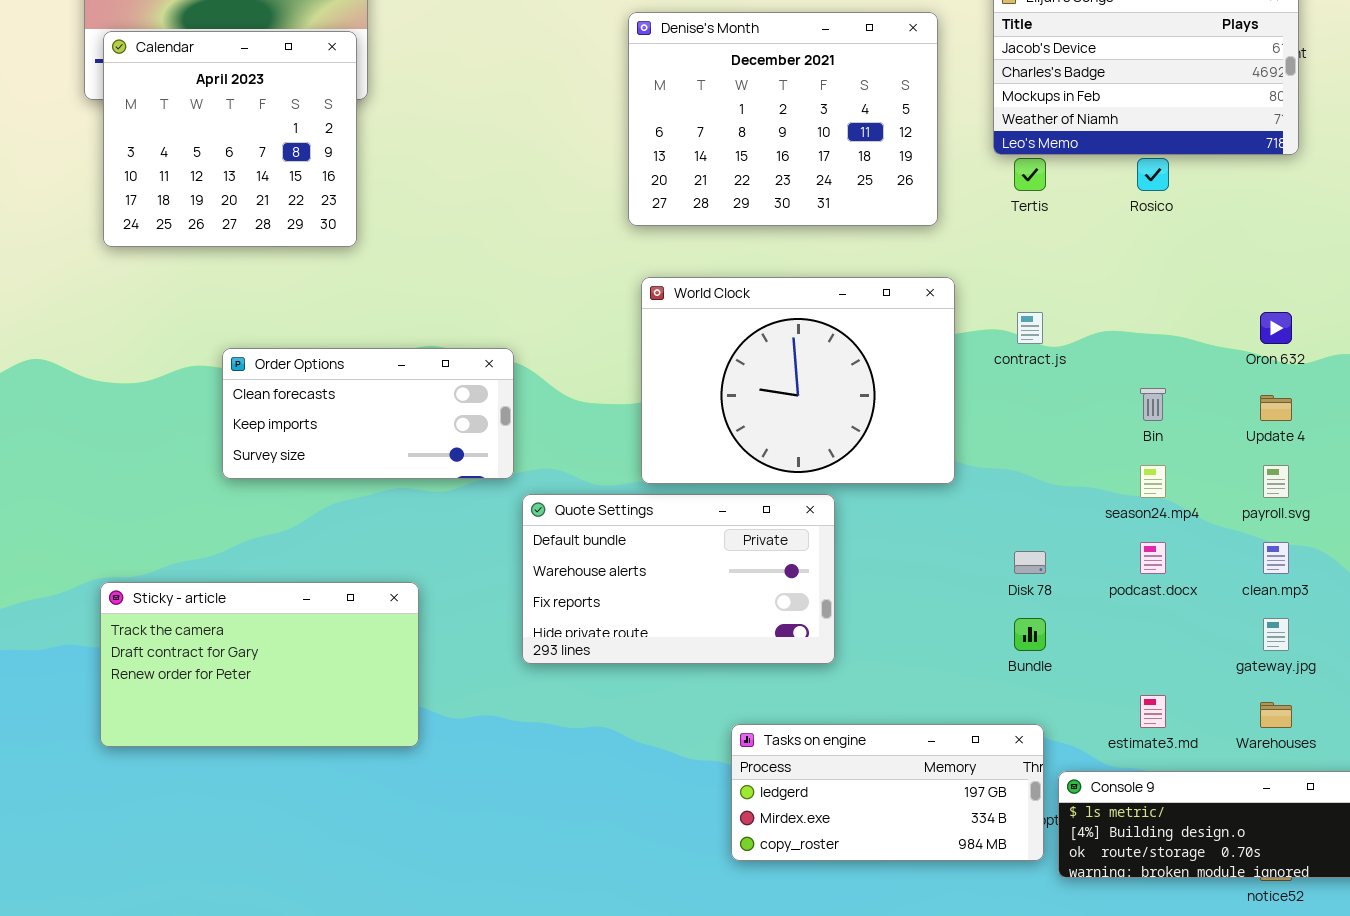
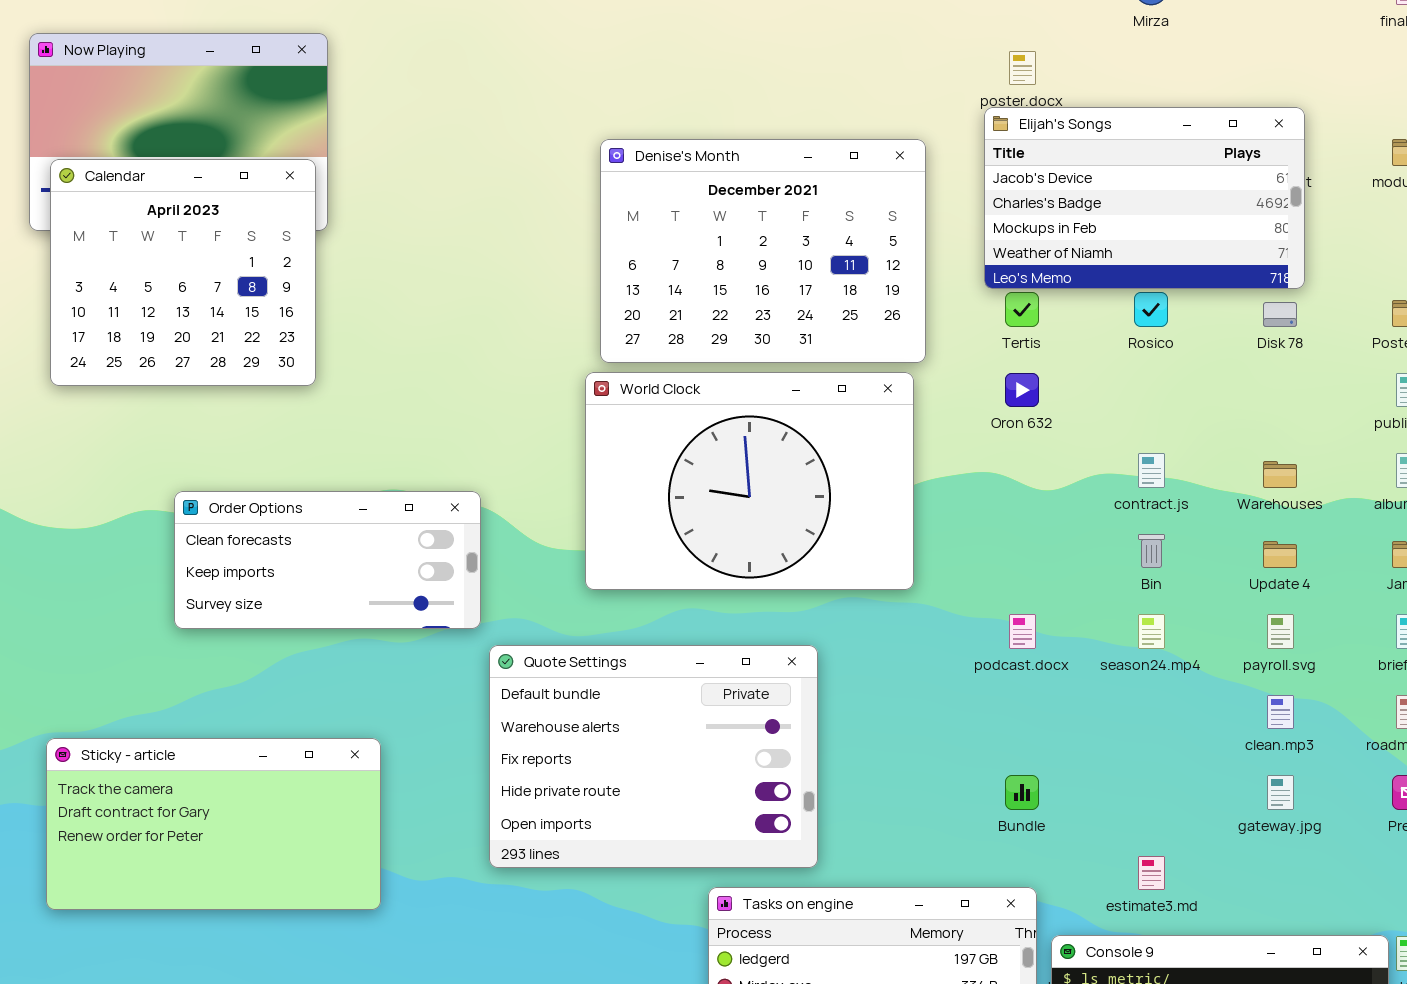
World Clock: [641,277,955,484] -> [585,372,914,590], moved
contract.js: [1017,312,1043,344] -> [1138,453,1165,488], moved
Oron 632: [1260,312,1292,344] -> [1005,373,1039,407], moved
Quote Settings: [522,494,835,664] -> [489,645,818,868], resized
podcast.docx: [1140,542,1166,574] -> [1009,614,1036,649], moved
Disk 78: [1014,551,1046,574] -> [1263,302,1297,327], moved
Warehouses: [1260,702,1292,728] -> [1263,461,1297,488], moved

